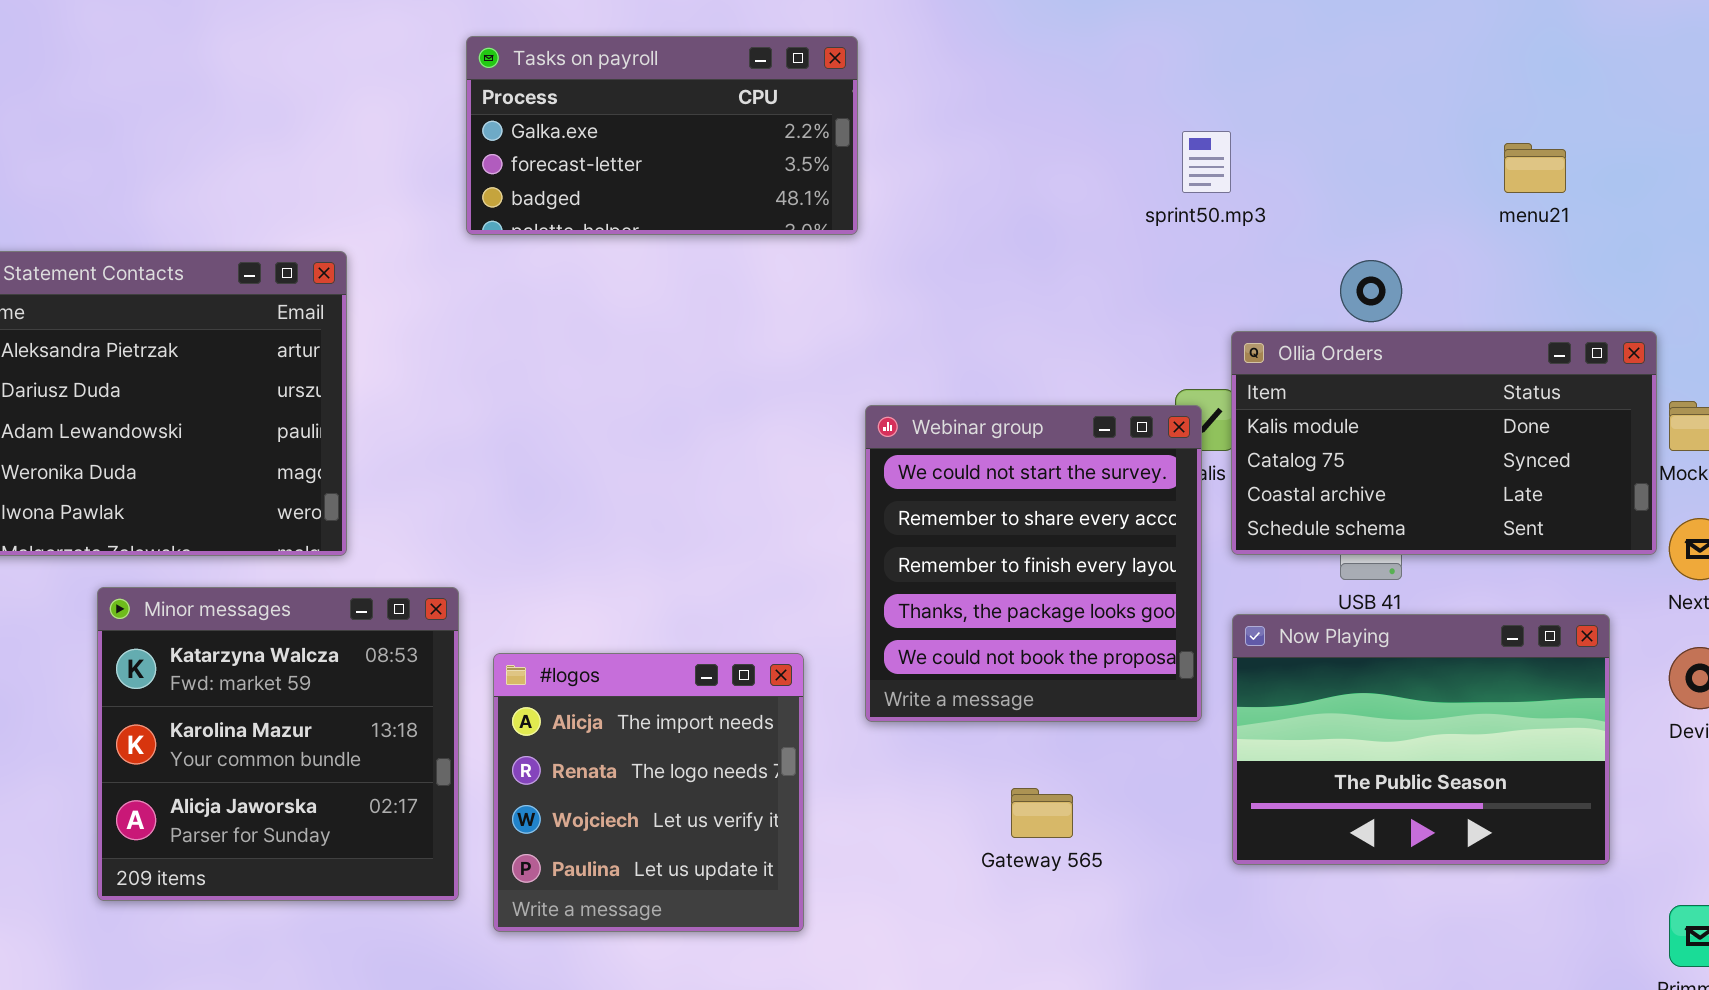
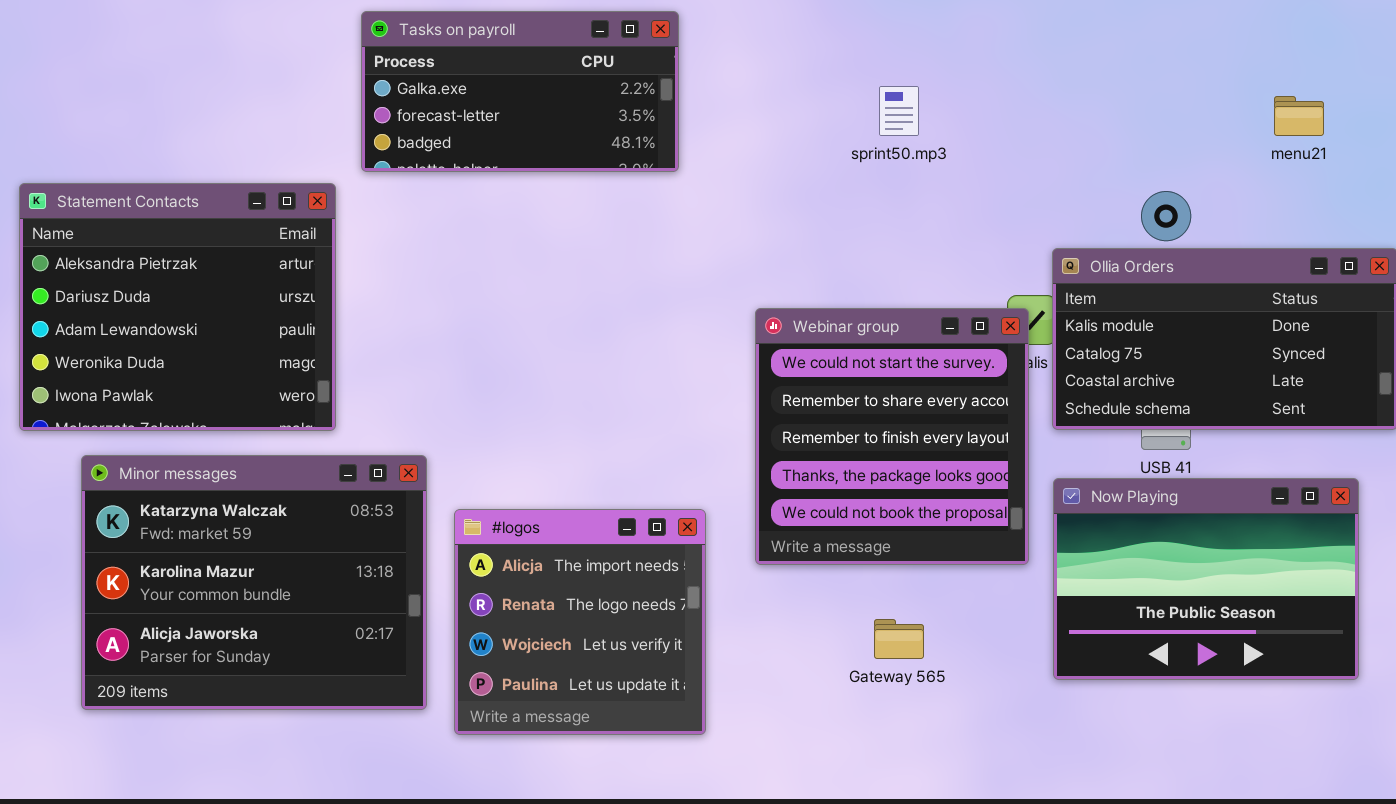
Tasks on payroll: [466,36,858,235] -> [361,11,679,172], moved
sprint50.mp3: [1182,131,1231,193] -> [879,86,919,136], moved
Minor messages: [97,587,459,901] -> [81,455,427,710], resized

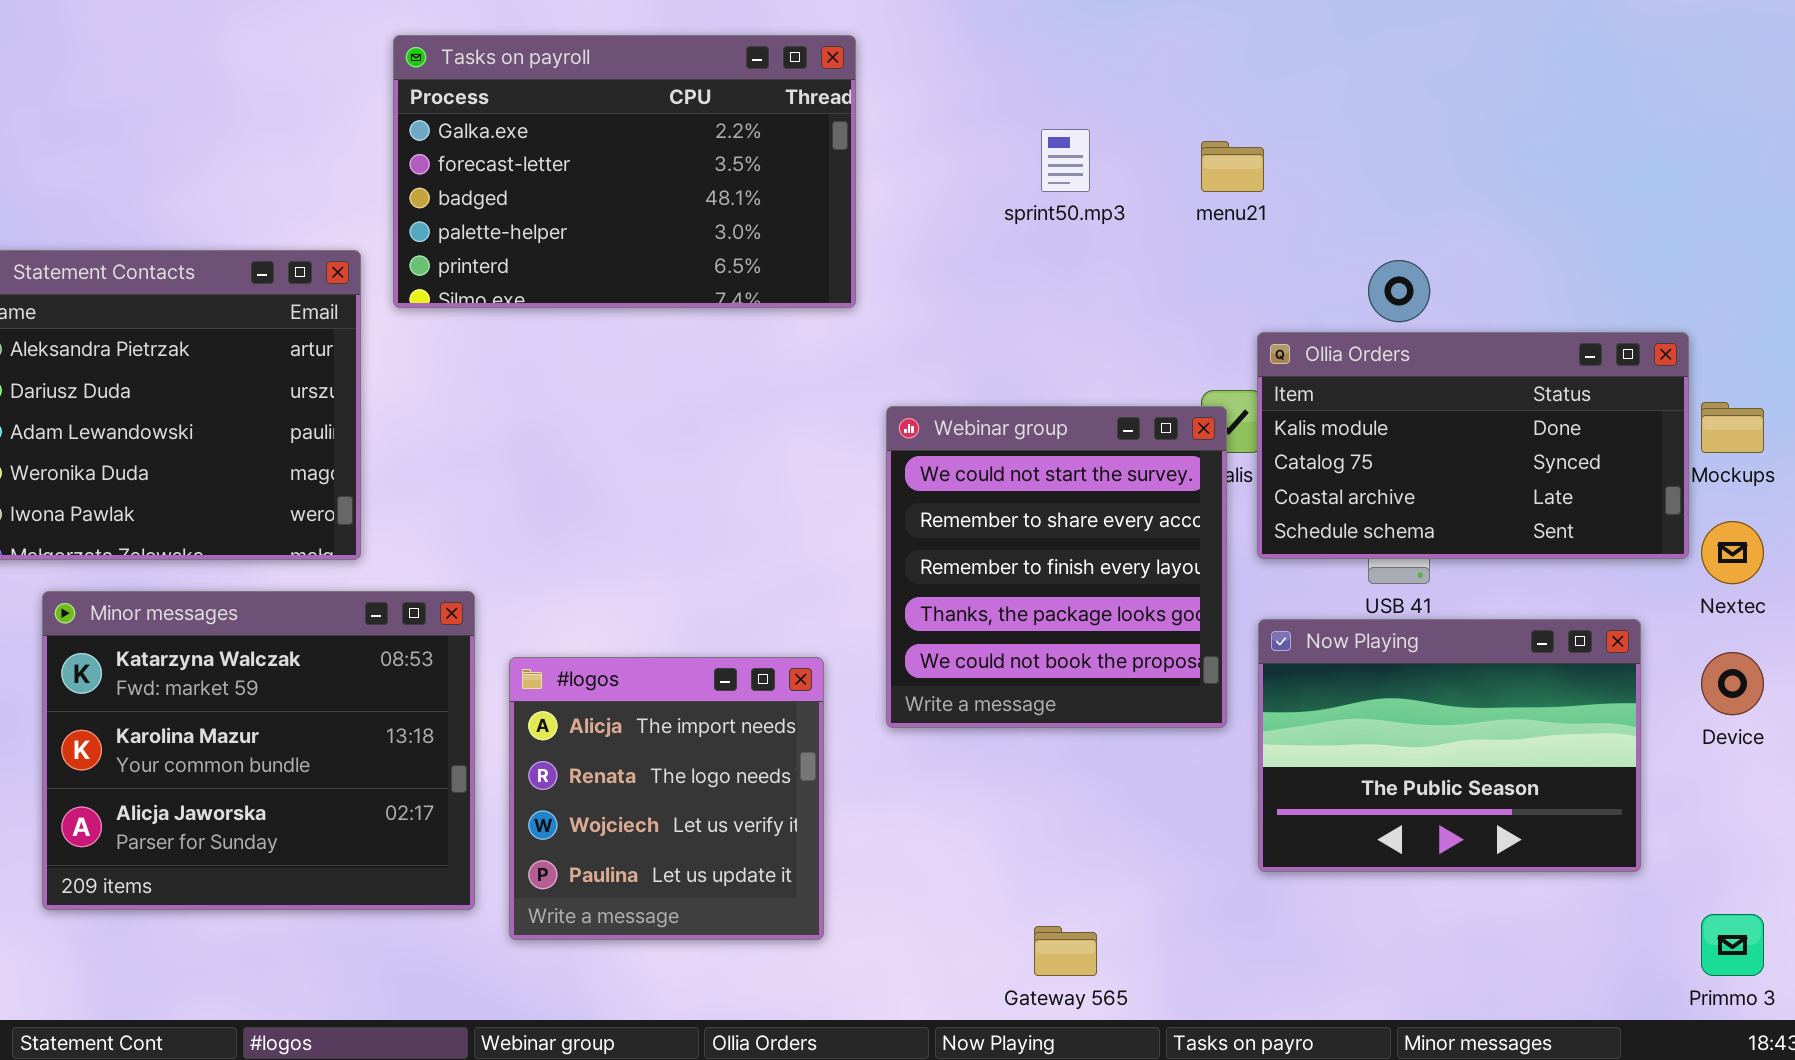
Tasks on payroll: [361,11,679,172] -> [393,35,856,308], resized
menu21: [1274,96,1324,136] -> [1201,141,1264,192], moved
Gateway 565: [874,619,924,659] -> [1034,926,1097,976], moved

